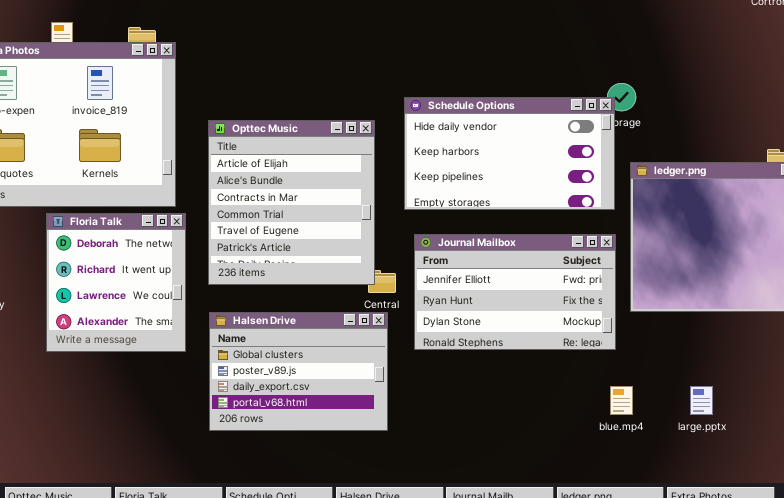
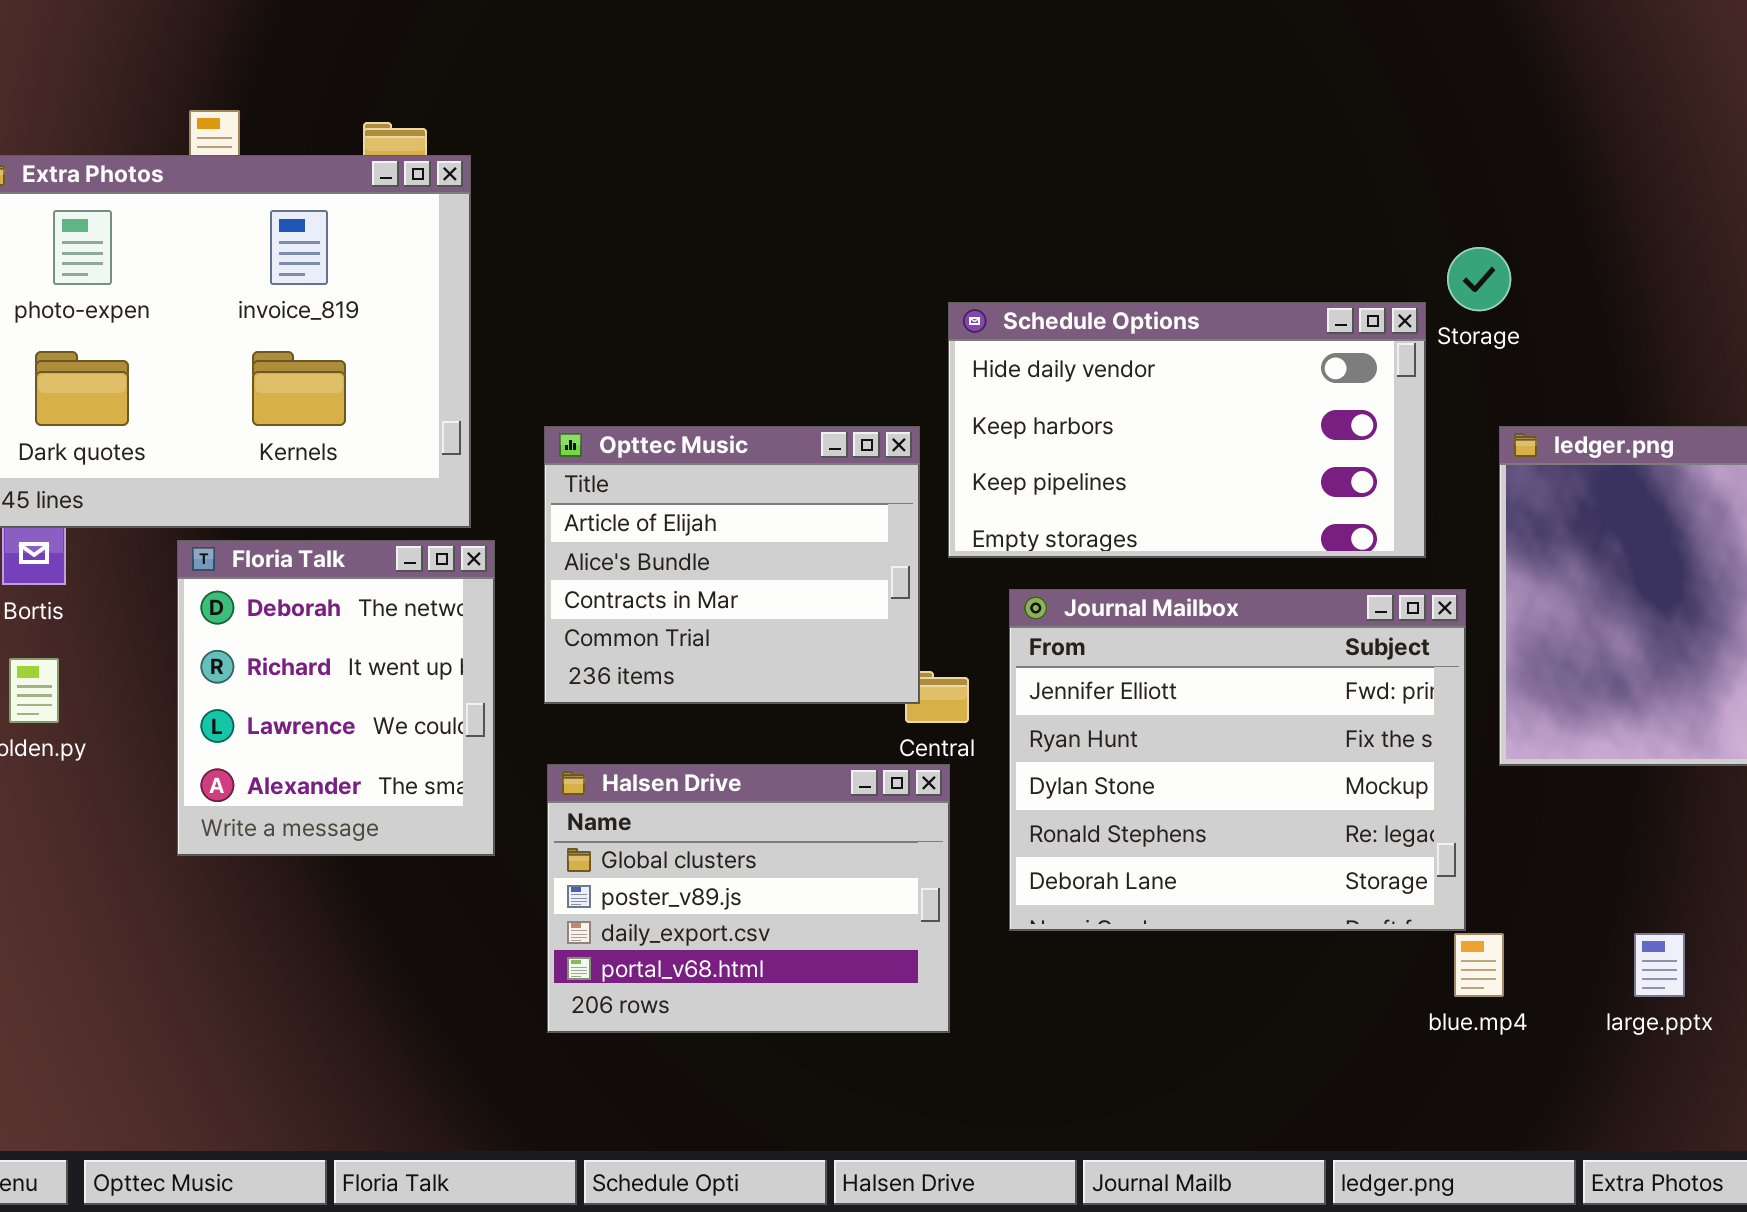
Schedule Options: [404,97,615,210] -> [948,302,1426,558], moved
Opttec Music: [208,120,375,285] -> [544,426,920,704], resized
Journal Mailbox: [414,234,616,350] -> [1009,589,1466,931], resized

